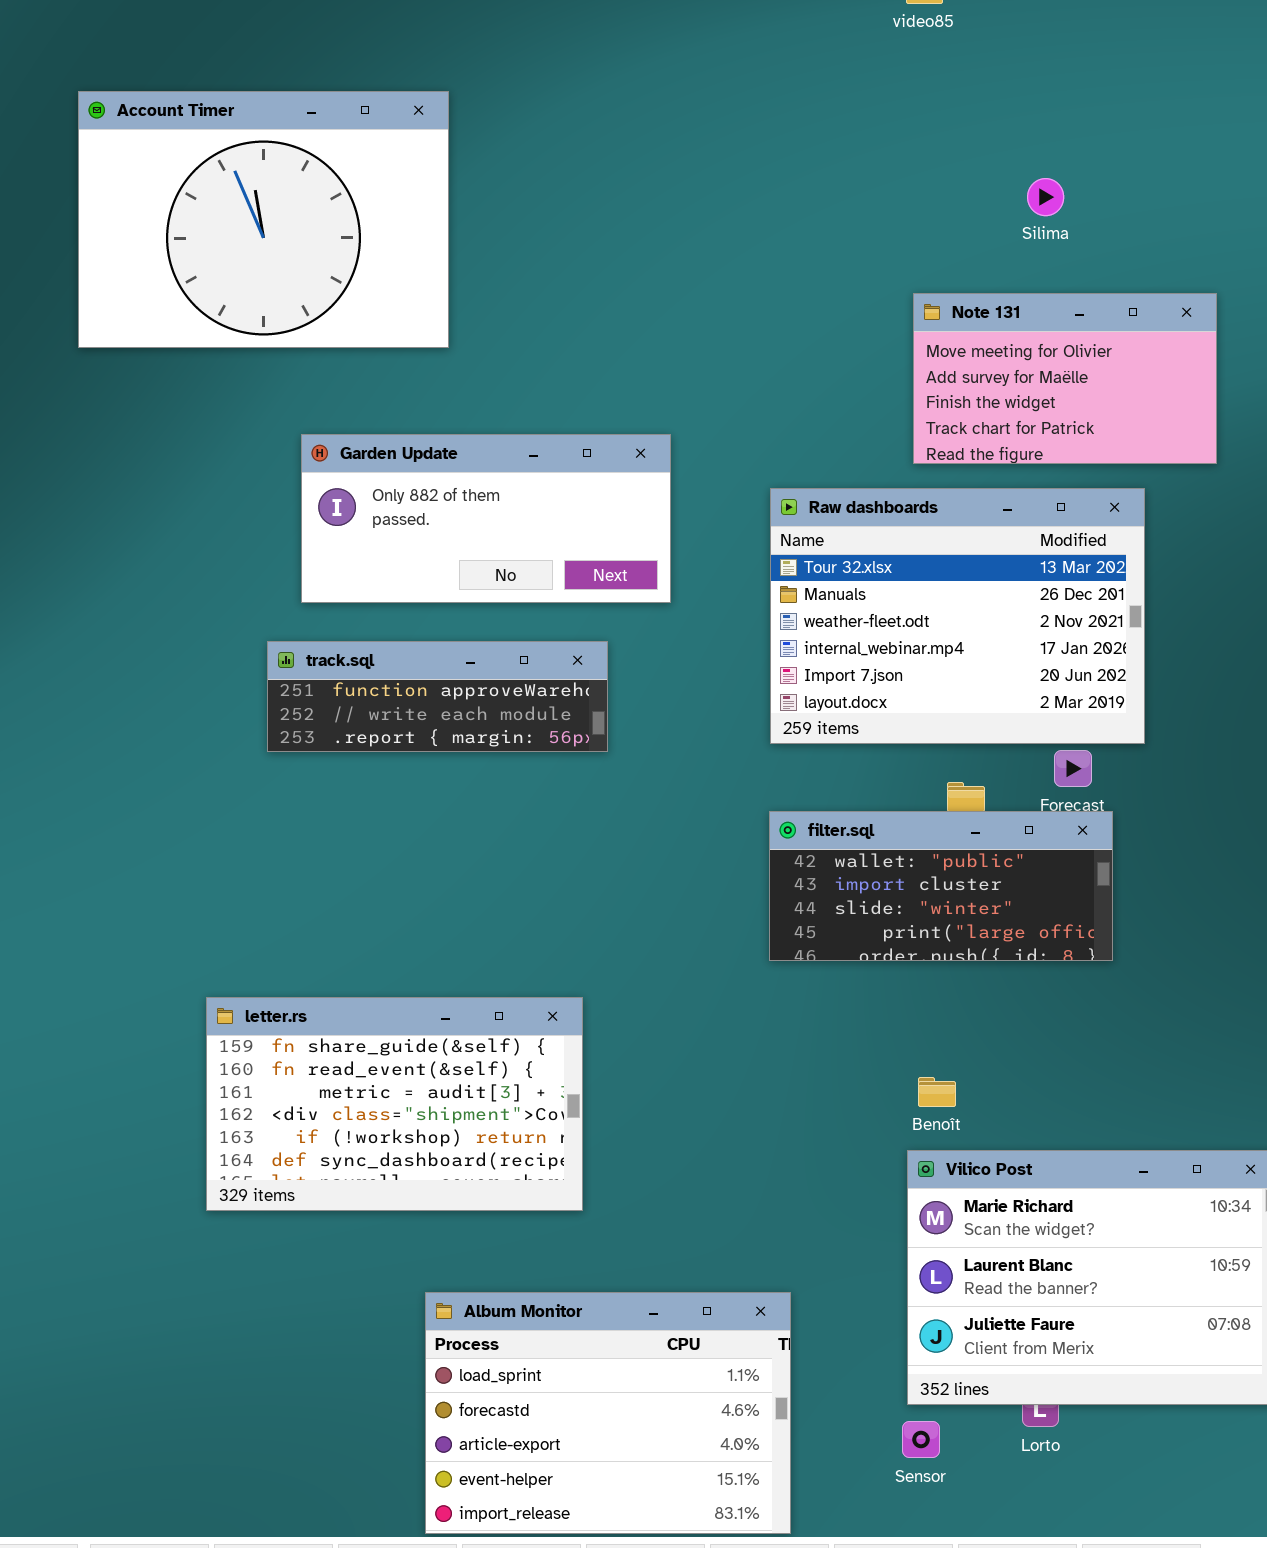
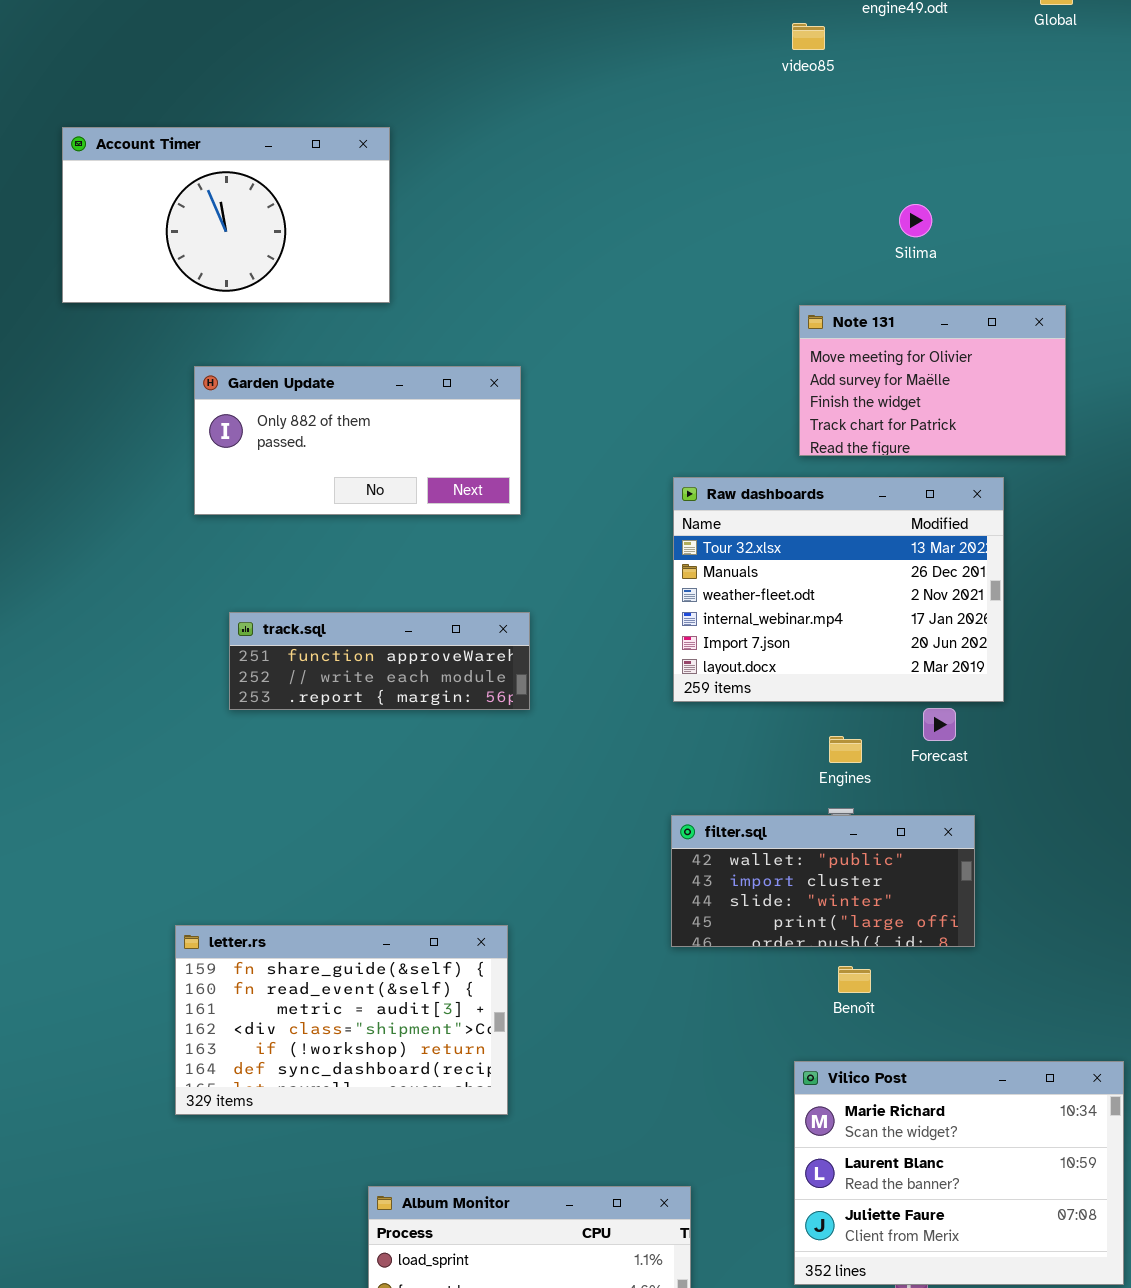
Account Timer: [78,91,449,348] -> [62,127,390,303], resized
Garden Update: [301,434,671,603] -> [194,366,521,515], moved
filter.sql: [769,811,1113,961] -> [671,815,975,947], moved
Benoît: [918,1077,956,1107] -> [838,966,871,993], moved

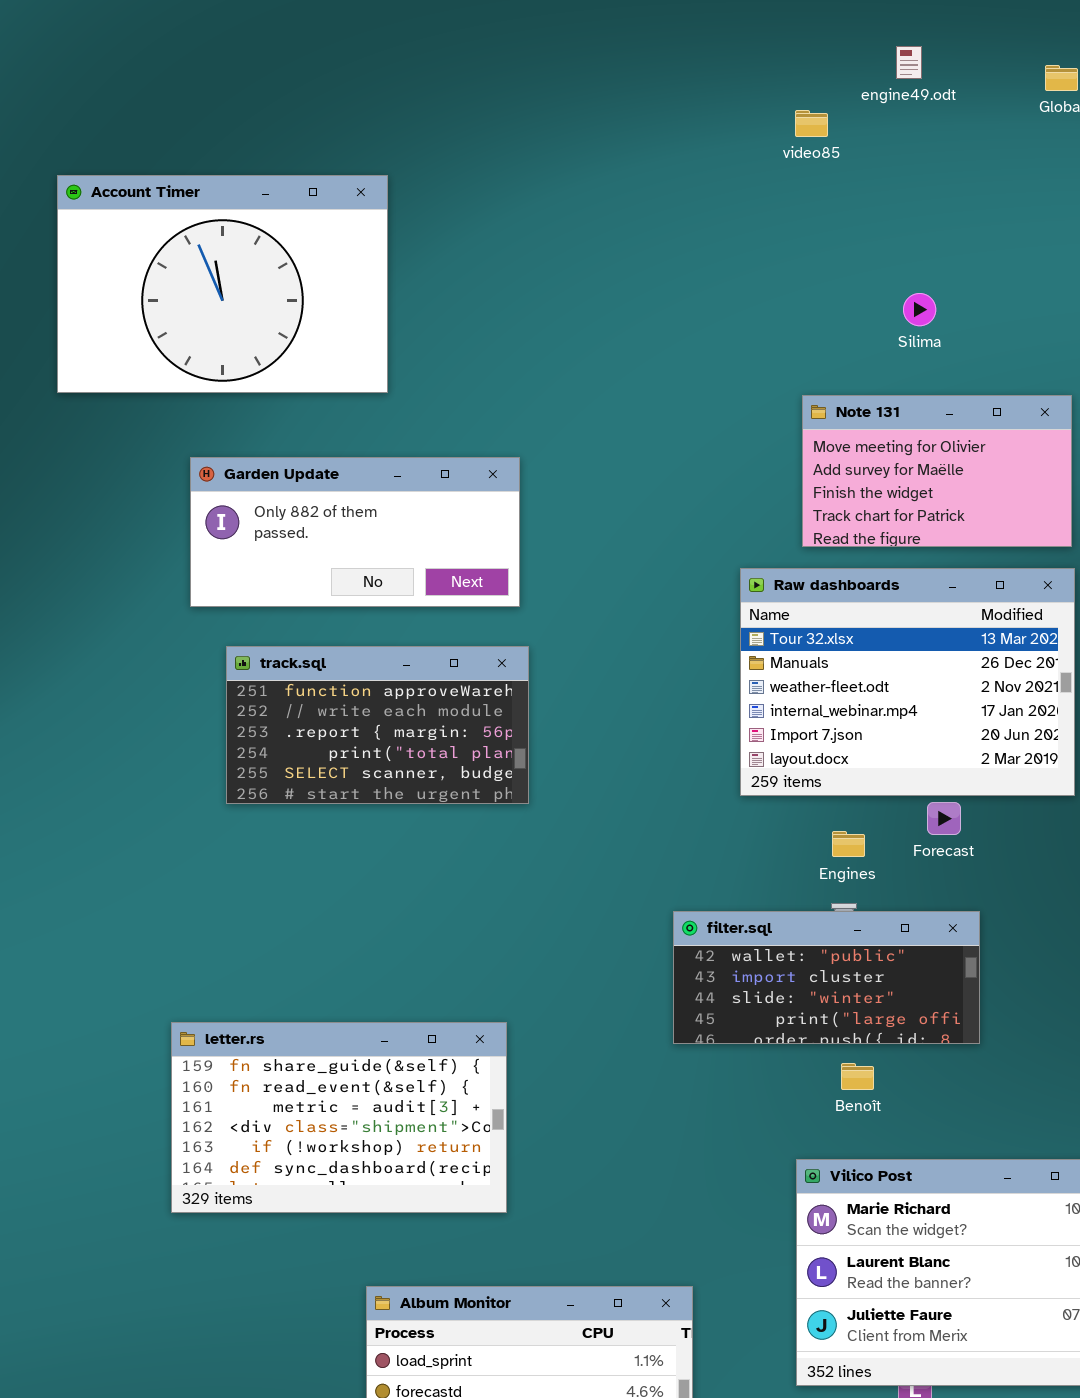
Account Timer: [62,127,390,303] -> [57,175,388,393], resized
Raw dashboards: [673,477,1004,702] -> [740,568,1075,796], moved
track.sql: [229,612,530,710] -> [226,646,529,804], resized

